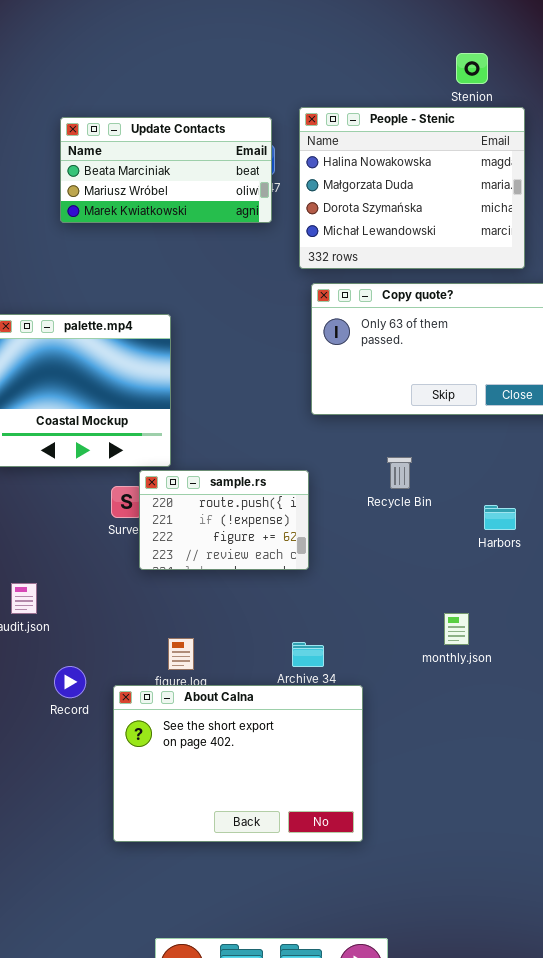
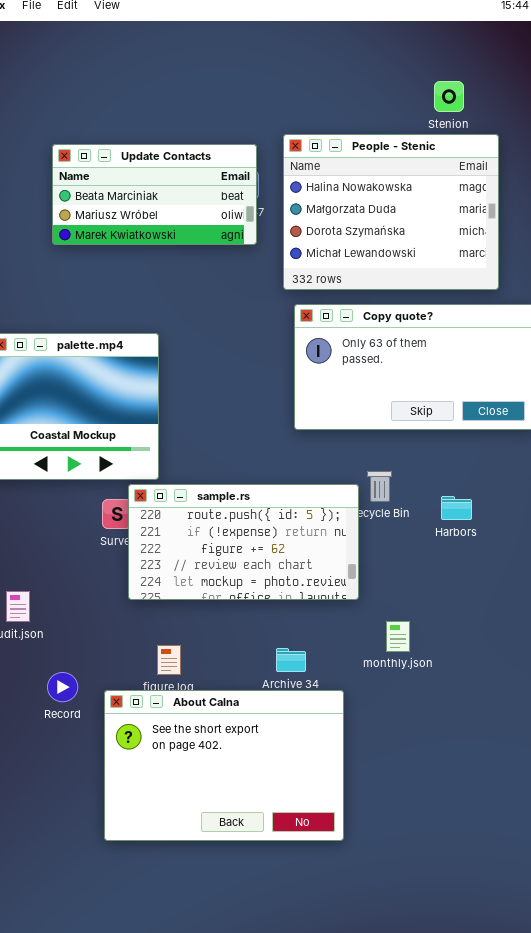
sample.rs: [139,470,309,570] -> [128,484,359,600], resized
Harbors: [484,505,516,530] -> [441,496,472,520], moved
monthly.json: [444,613,469,645] -> [386,621,410,652], moved

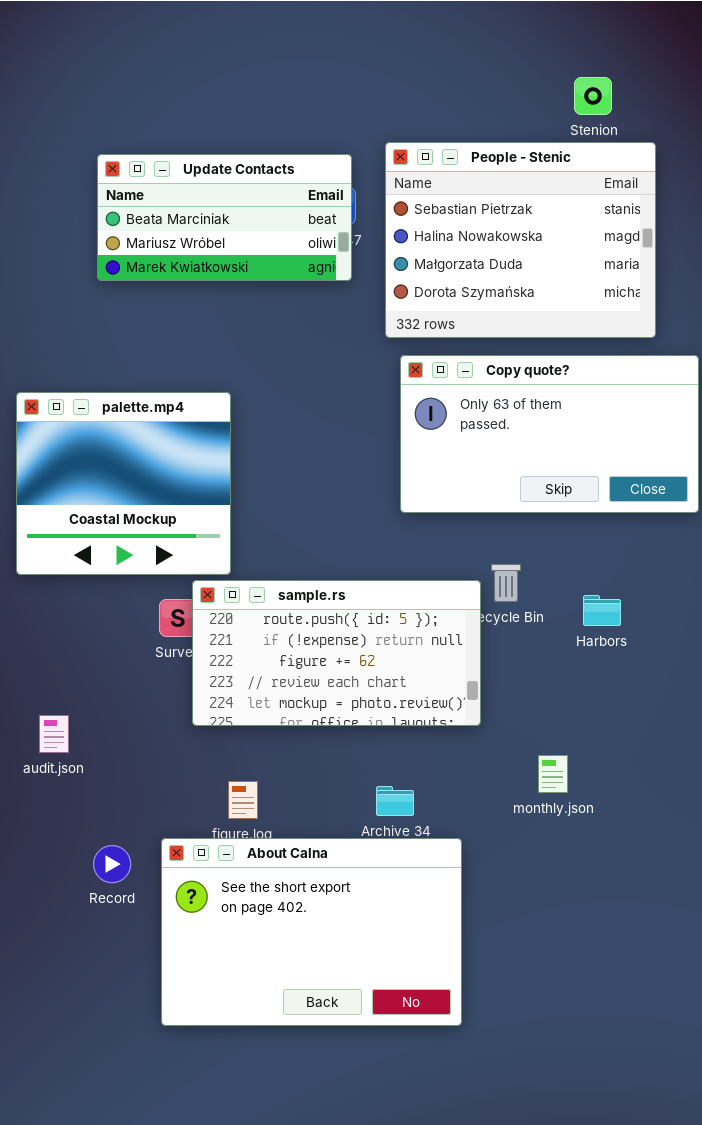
People - Stenic: [283,134,499,290] -> [385,142,656,338], scrolled up 1 row
monthly.json: [386,621,410,652] -> [538,755,568,793], moved
Record: [47,672,78,702] -> [93,845,131,883], moved

